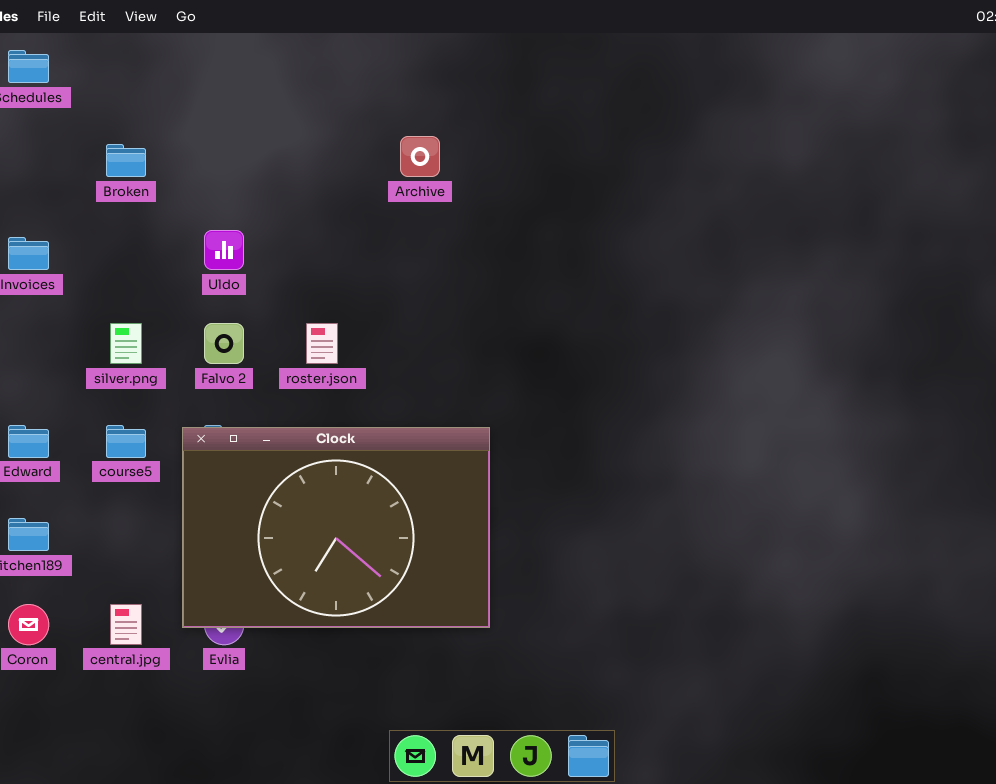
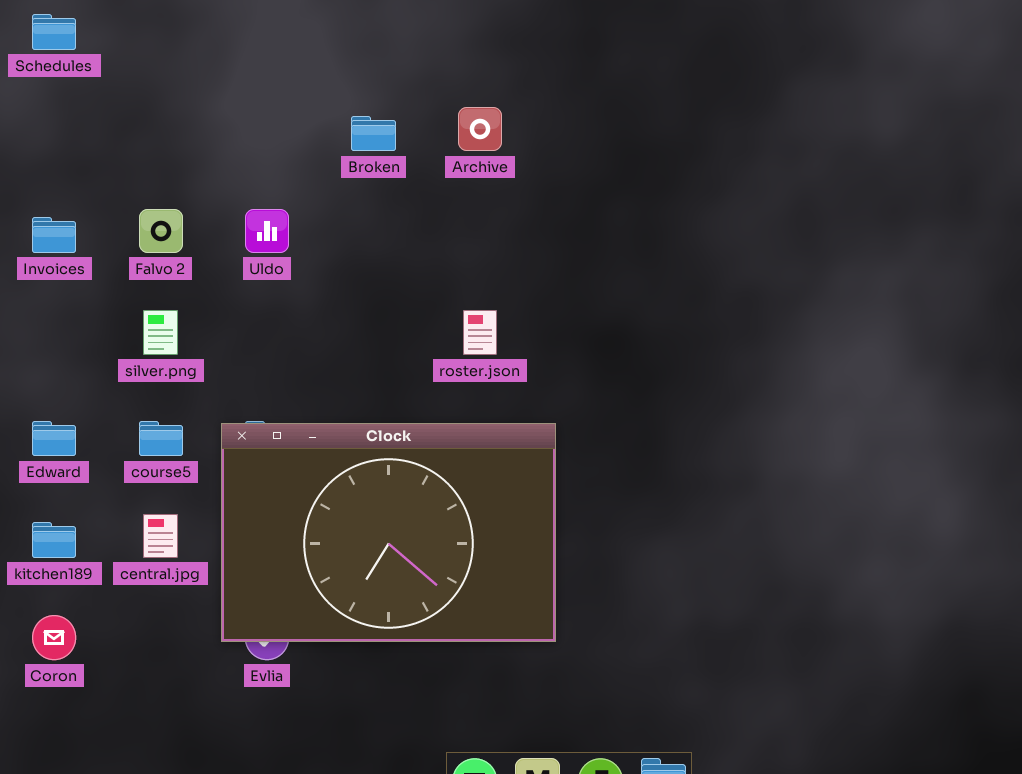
Broken: [106,144,146,177] -> [351,116,396,151], moved
Falvo 2: [204,323,244,364] -> [139,209,183,253], moved
roster.json: [306,323,338,364] -> [463,310,497,355], moved
central.jpg: [110,604,142,645] -> [143,514,178,558], moved

